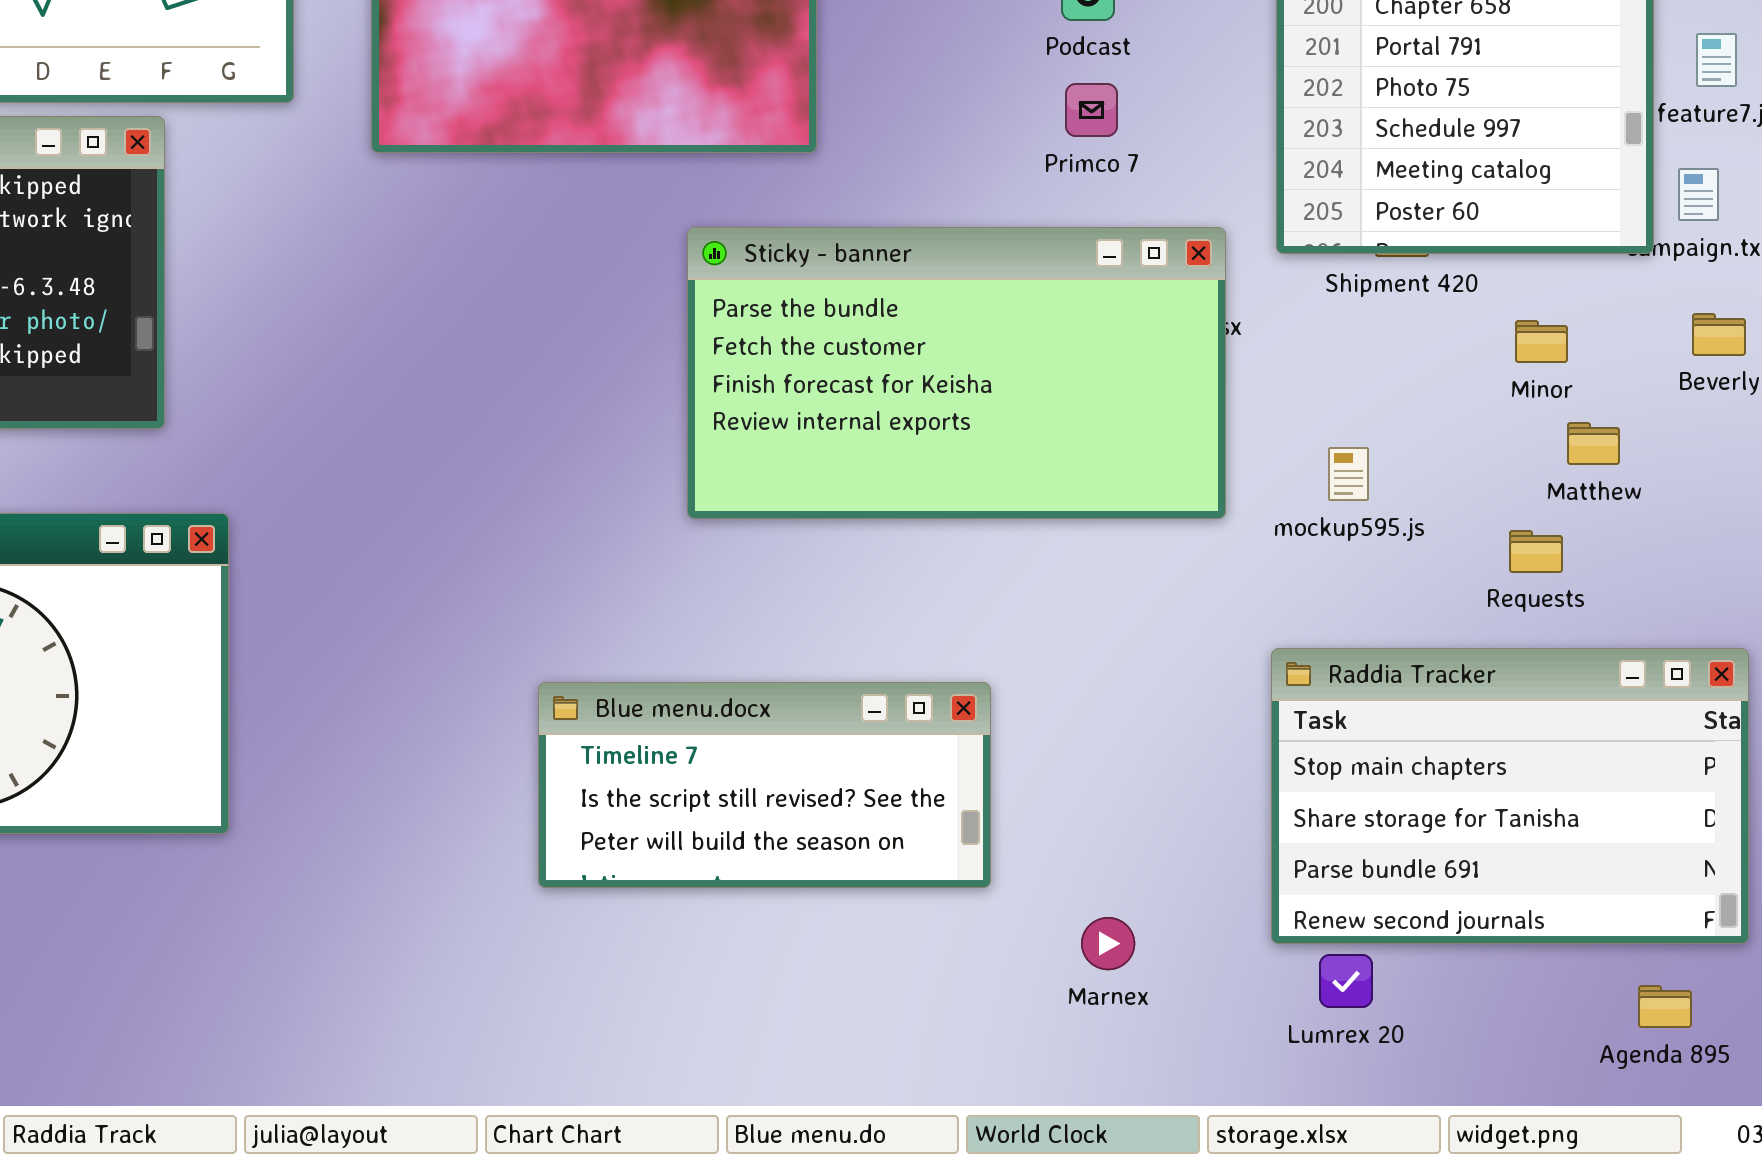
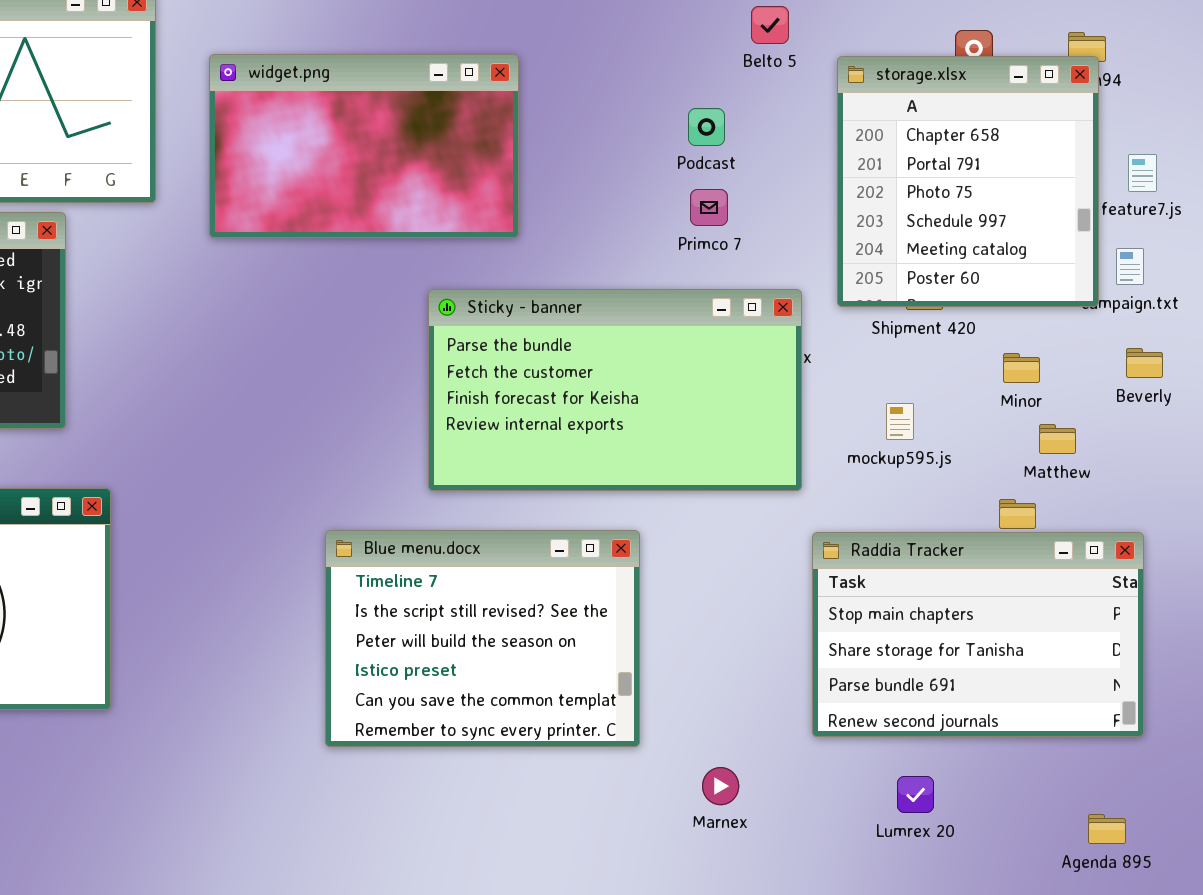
mockup595.js: [1328,447,1369,501] -> [886,403,914,440], moved
Raddia Tracker: [1271,648,1749,944] -> [812,532,1144,737], moved
Blue menu.docx: [538,682,991,888] -> [325,530,640,747], resized
Lumrex 20: [1319,954,1373,1008] -> [897,776,934,813], moved

